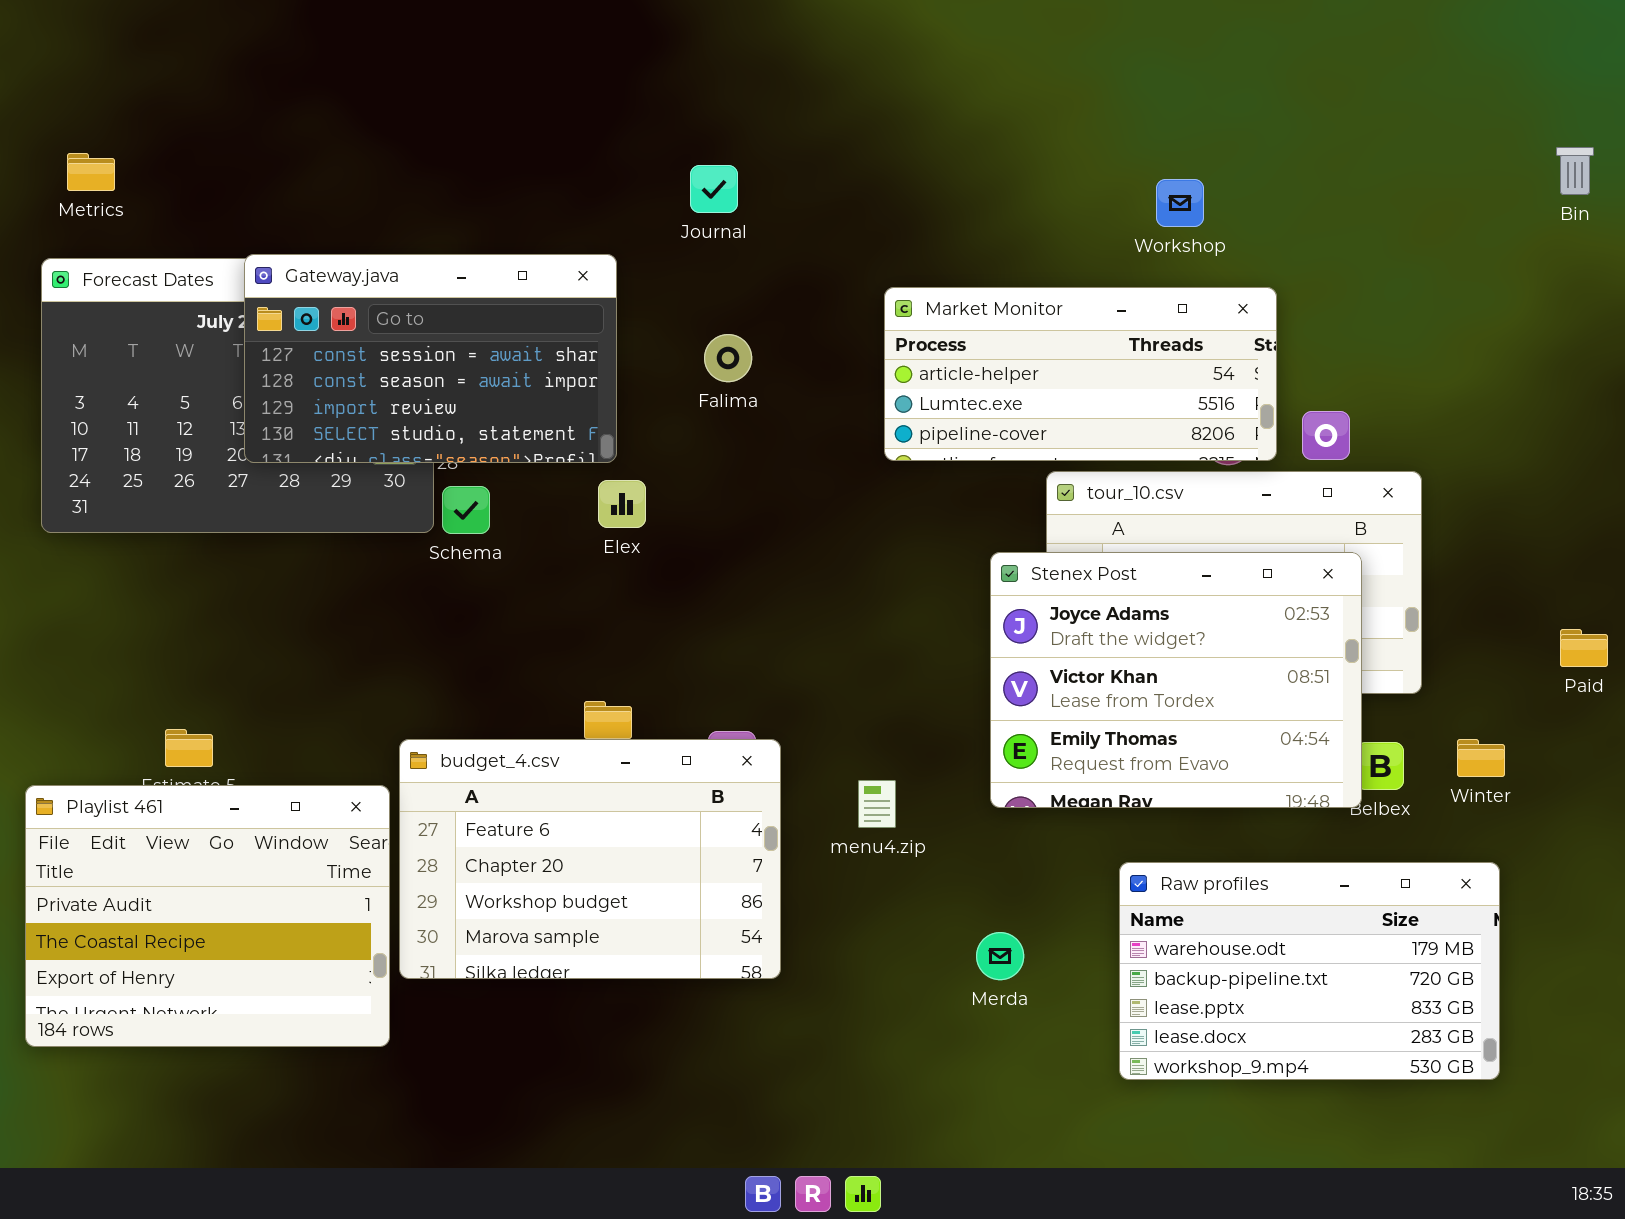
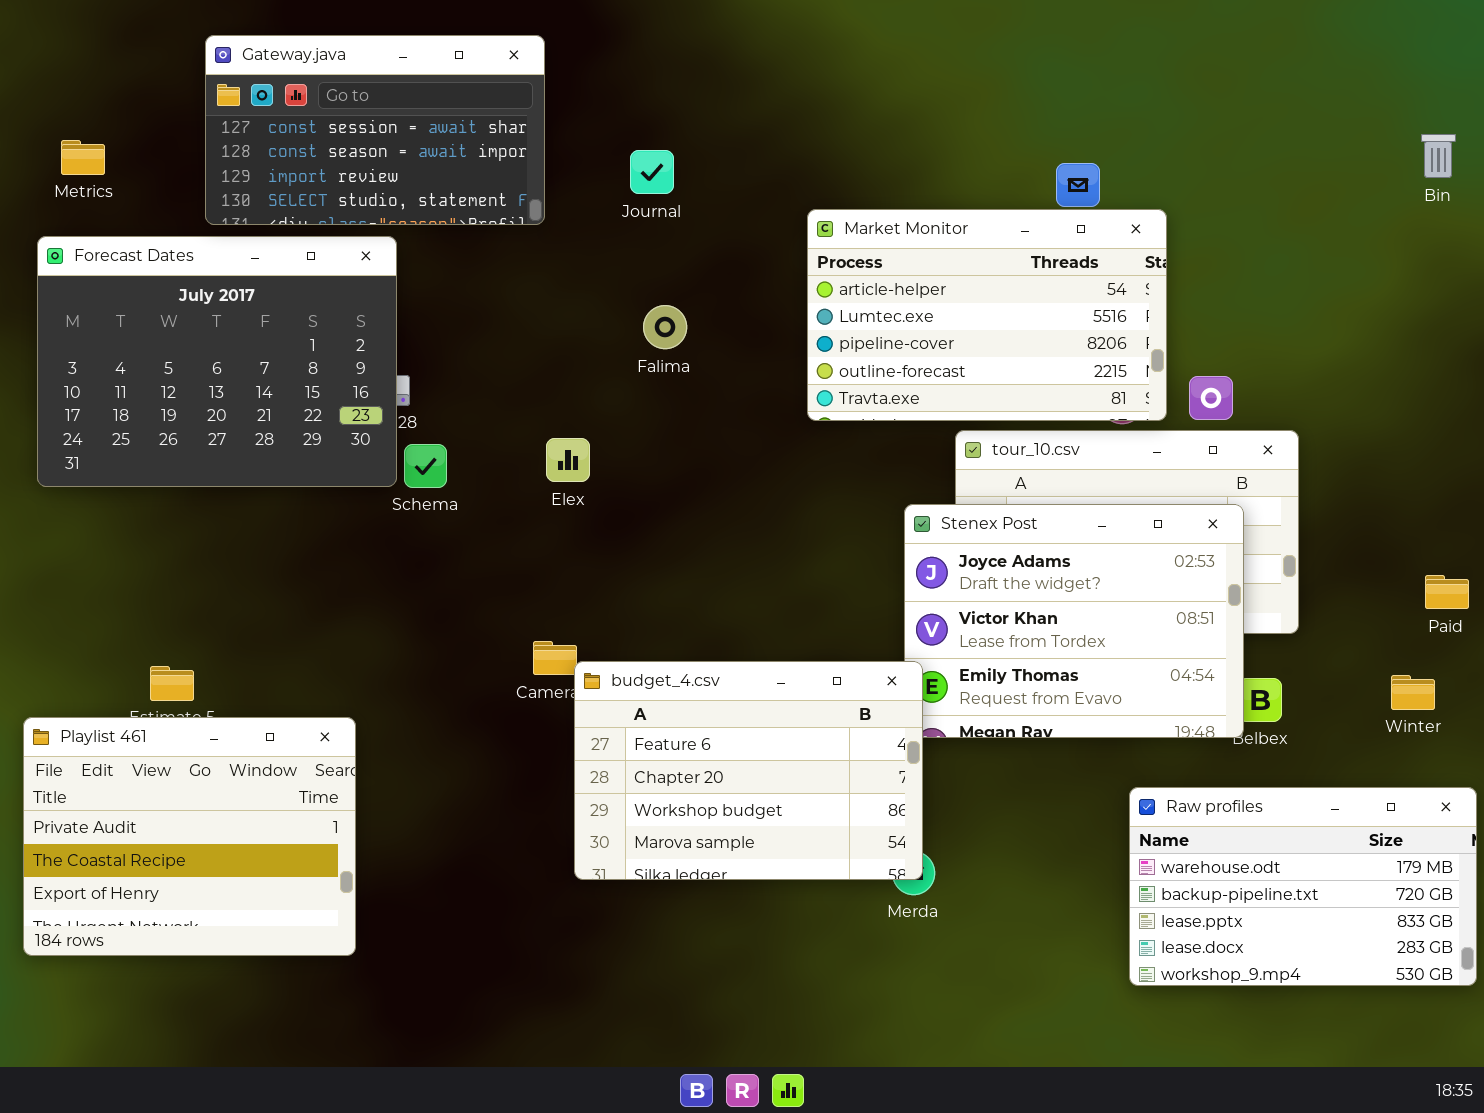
Gateway.java: [244,254,617,463] -> [205,35,545,225], moved
Market Monitor: [884,287,1277,461] -> [807,209,1167,421], resized
budget_4.csv: [399,739,781,979] -> [574,661,923,880], moved
Winter: [1457,739,1505,777] -> [1391,675,1435,710], moved
Raw profiles: [1119,862,1500,1080] -> [1129,787,1477,986], moved

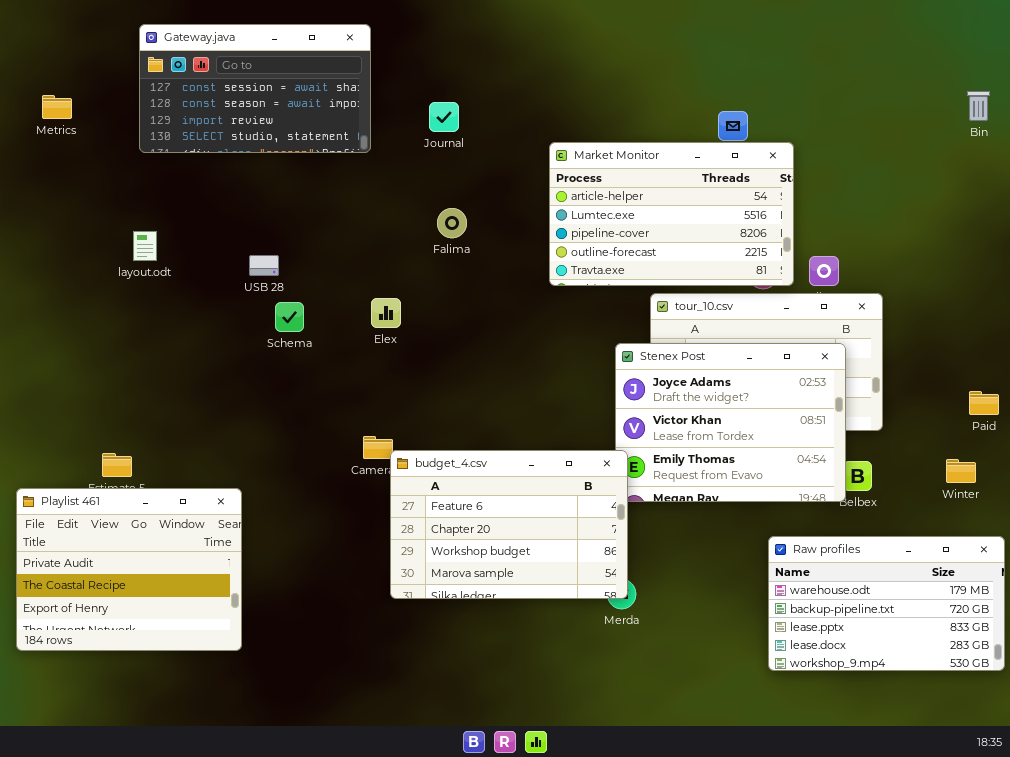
Forecast Dates: [37,236,397,487] -> none, closed

